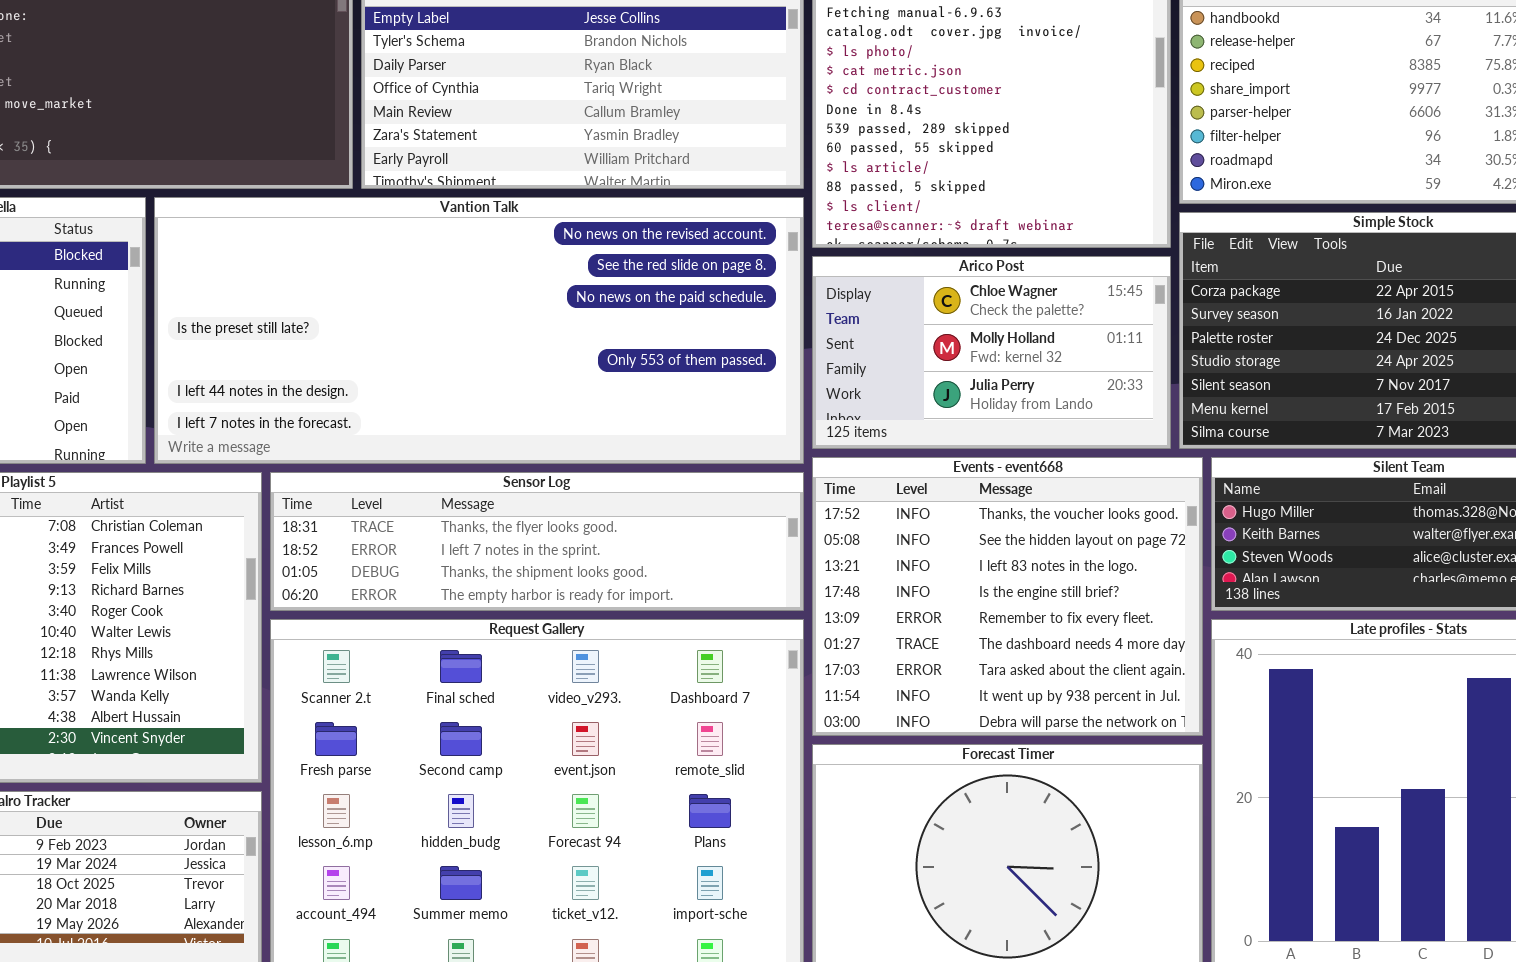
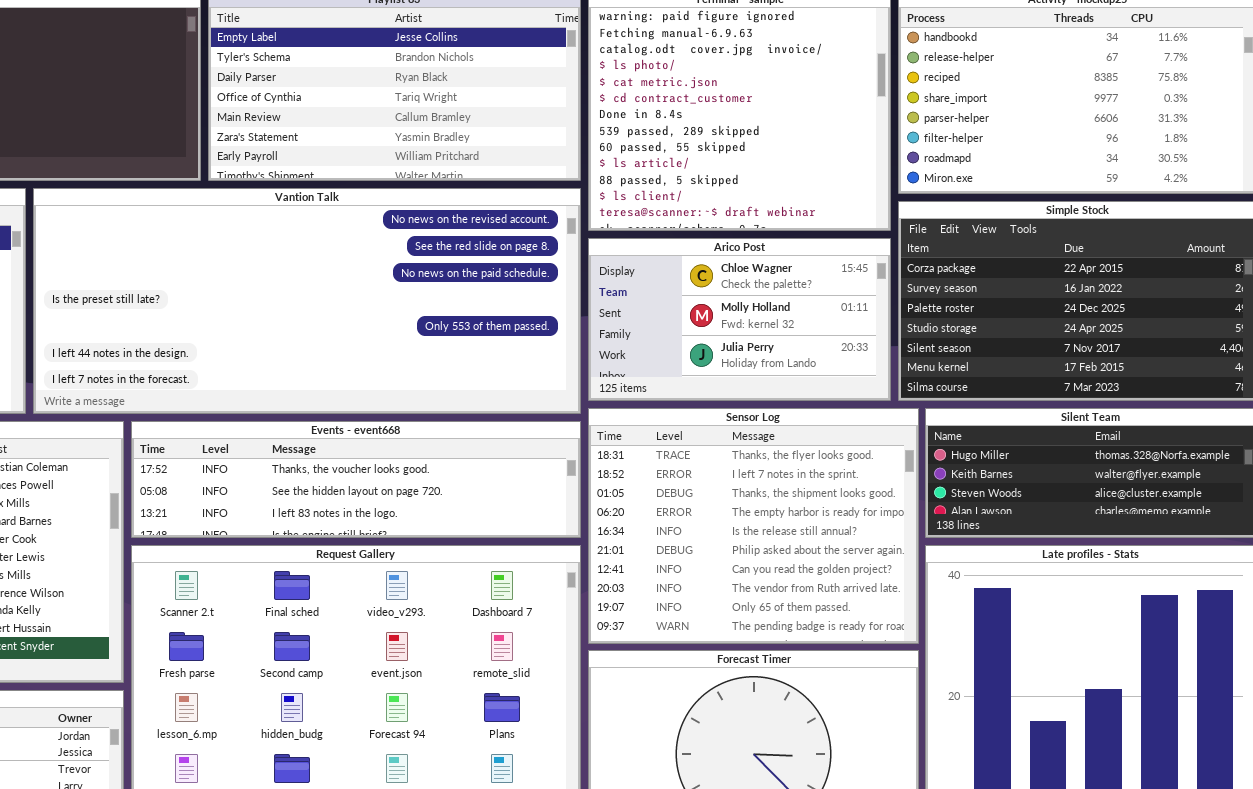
Events - event668: [812,457,1203,736] -> [131,421,581,538], moved, resized
Sensor Log: [270,472,804,611] -> [588,408,919,644], moved, resized

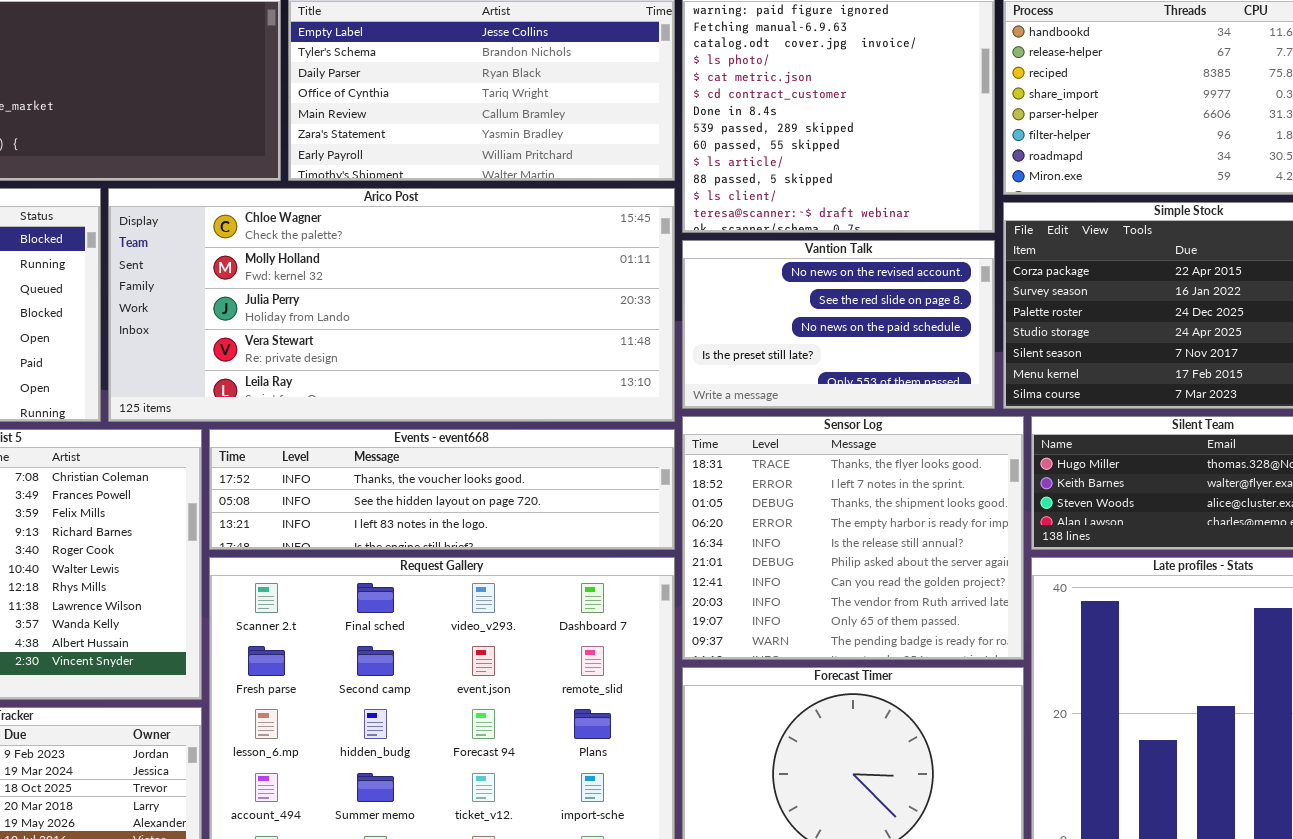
Vantion Talk: [33,188,581,414] -> [682,240,995,409], moved, resized
Arico Post: [588,238,891,401] -> [108,188,675,422], moved, resized

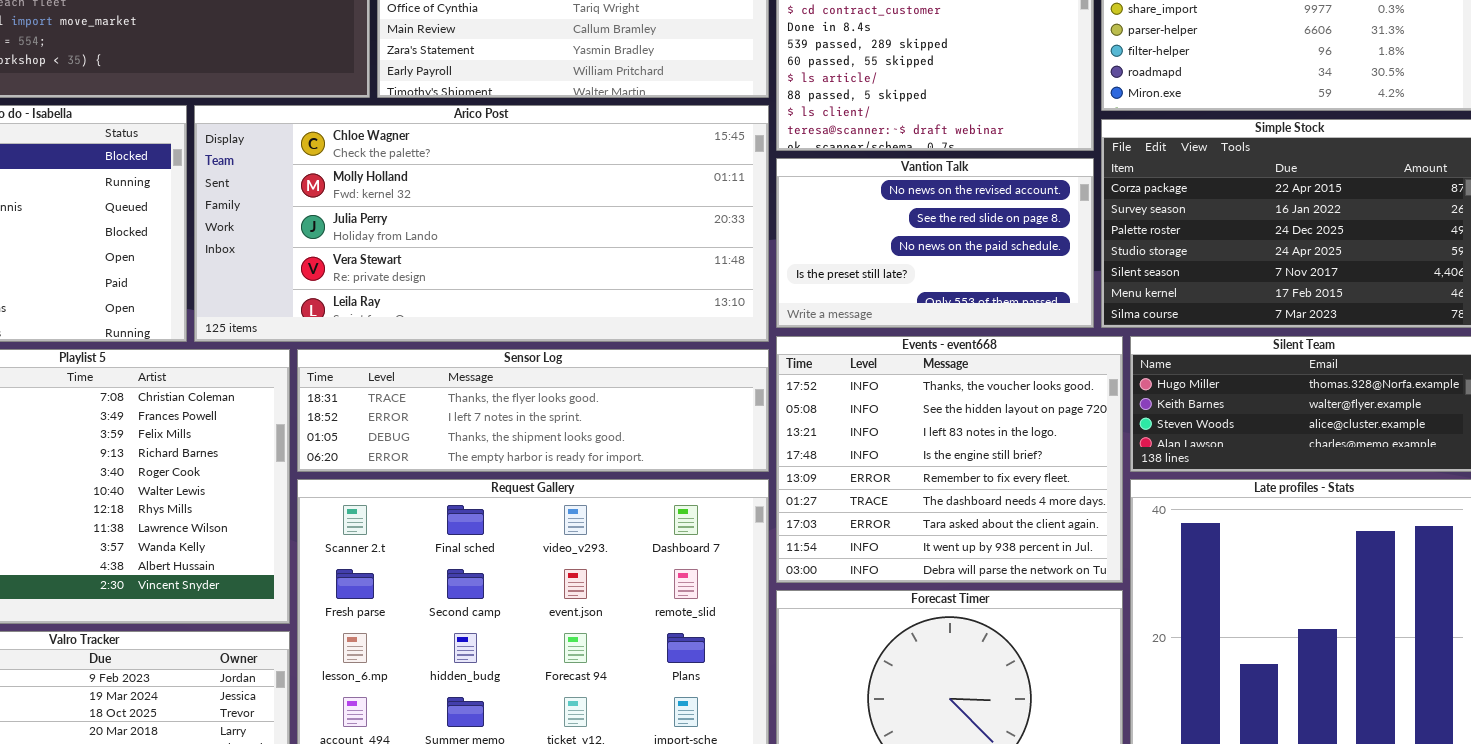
Sensor Log: [682,416,1024,660] -> [297,349,769,472], moved, resized
Events - event668: [209,429,675,550] -> [776,336,1123,583], moved, resized

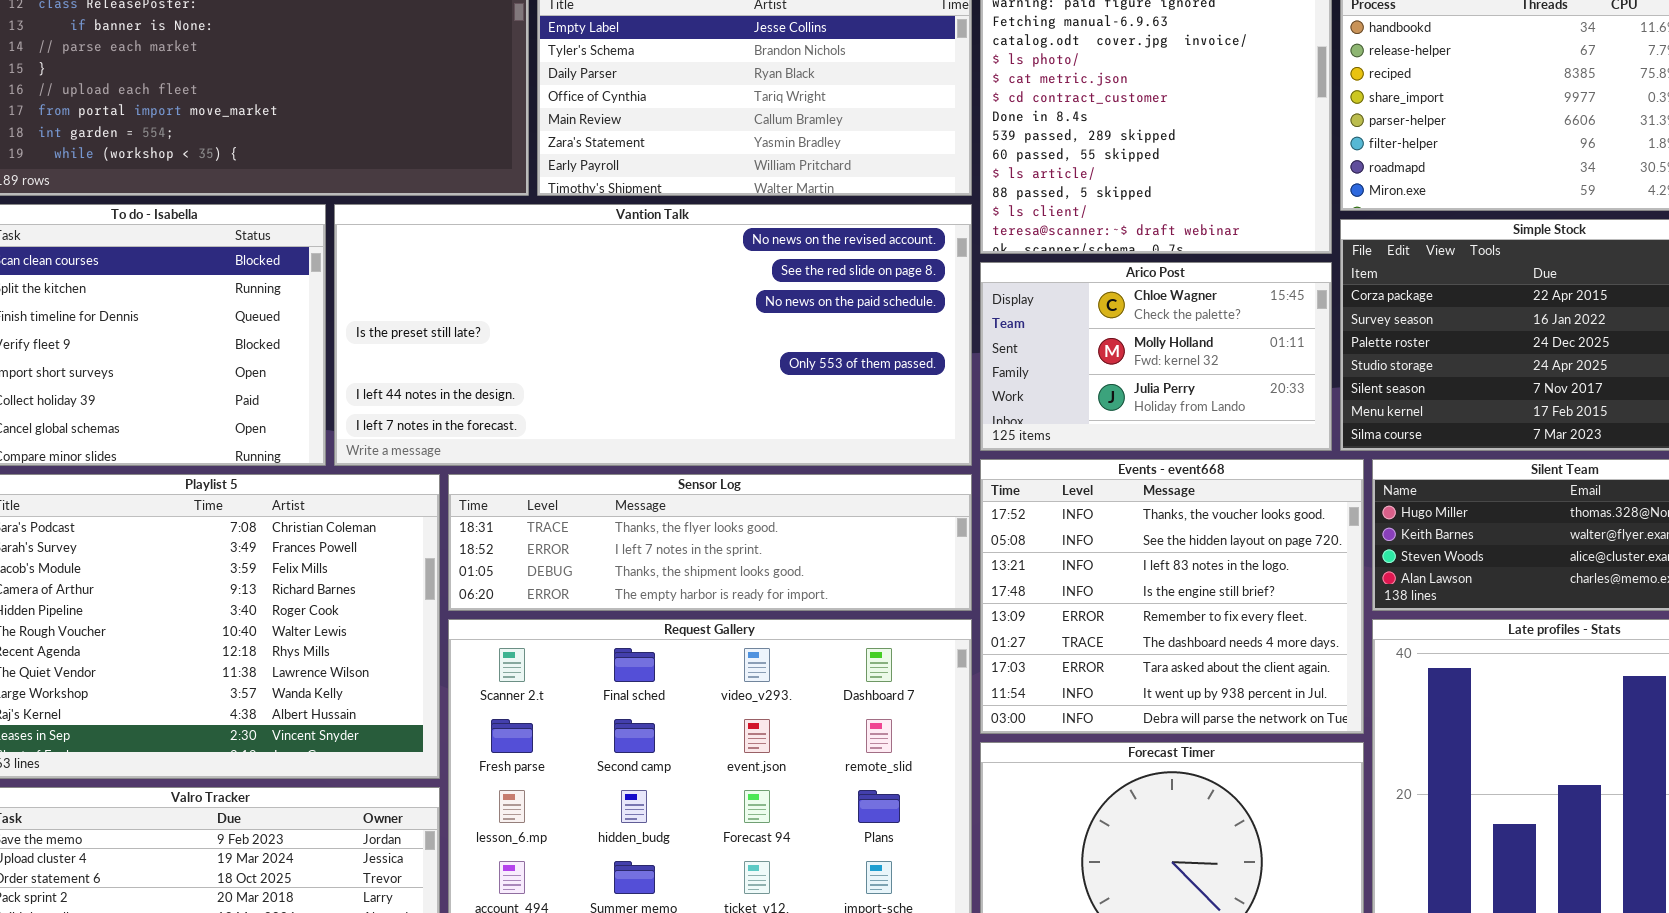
Arico Post: [194,105,769,342] -> [980,262,1332,451], moved, resized
Vantion Talk: [776,158,1094,328] -> [334,204,972,466], moved, resized

